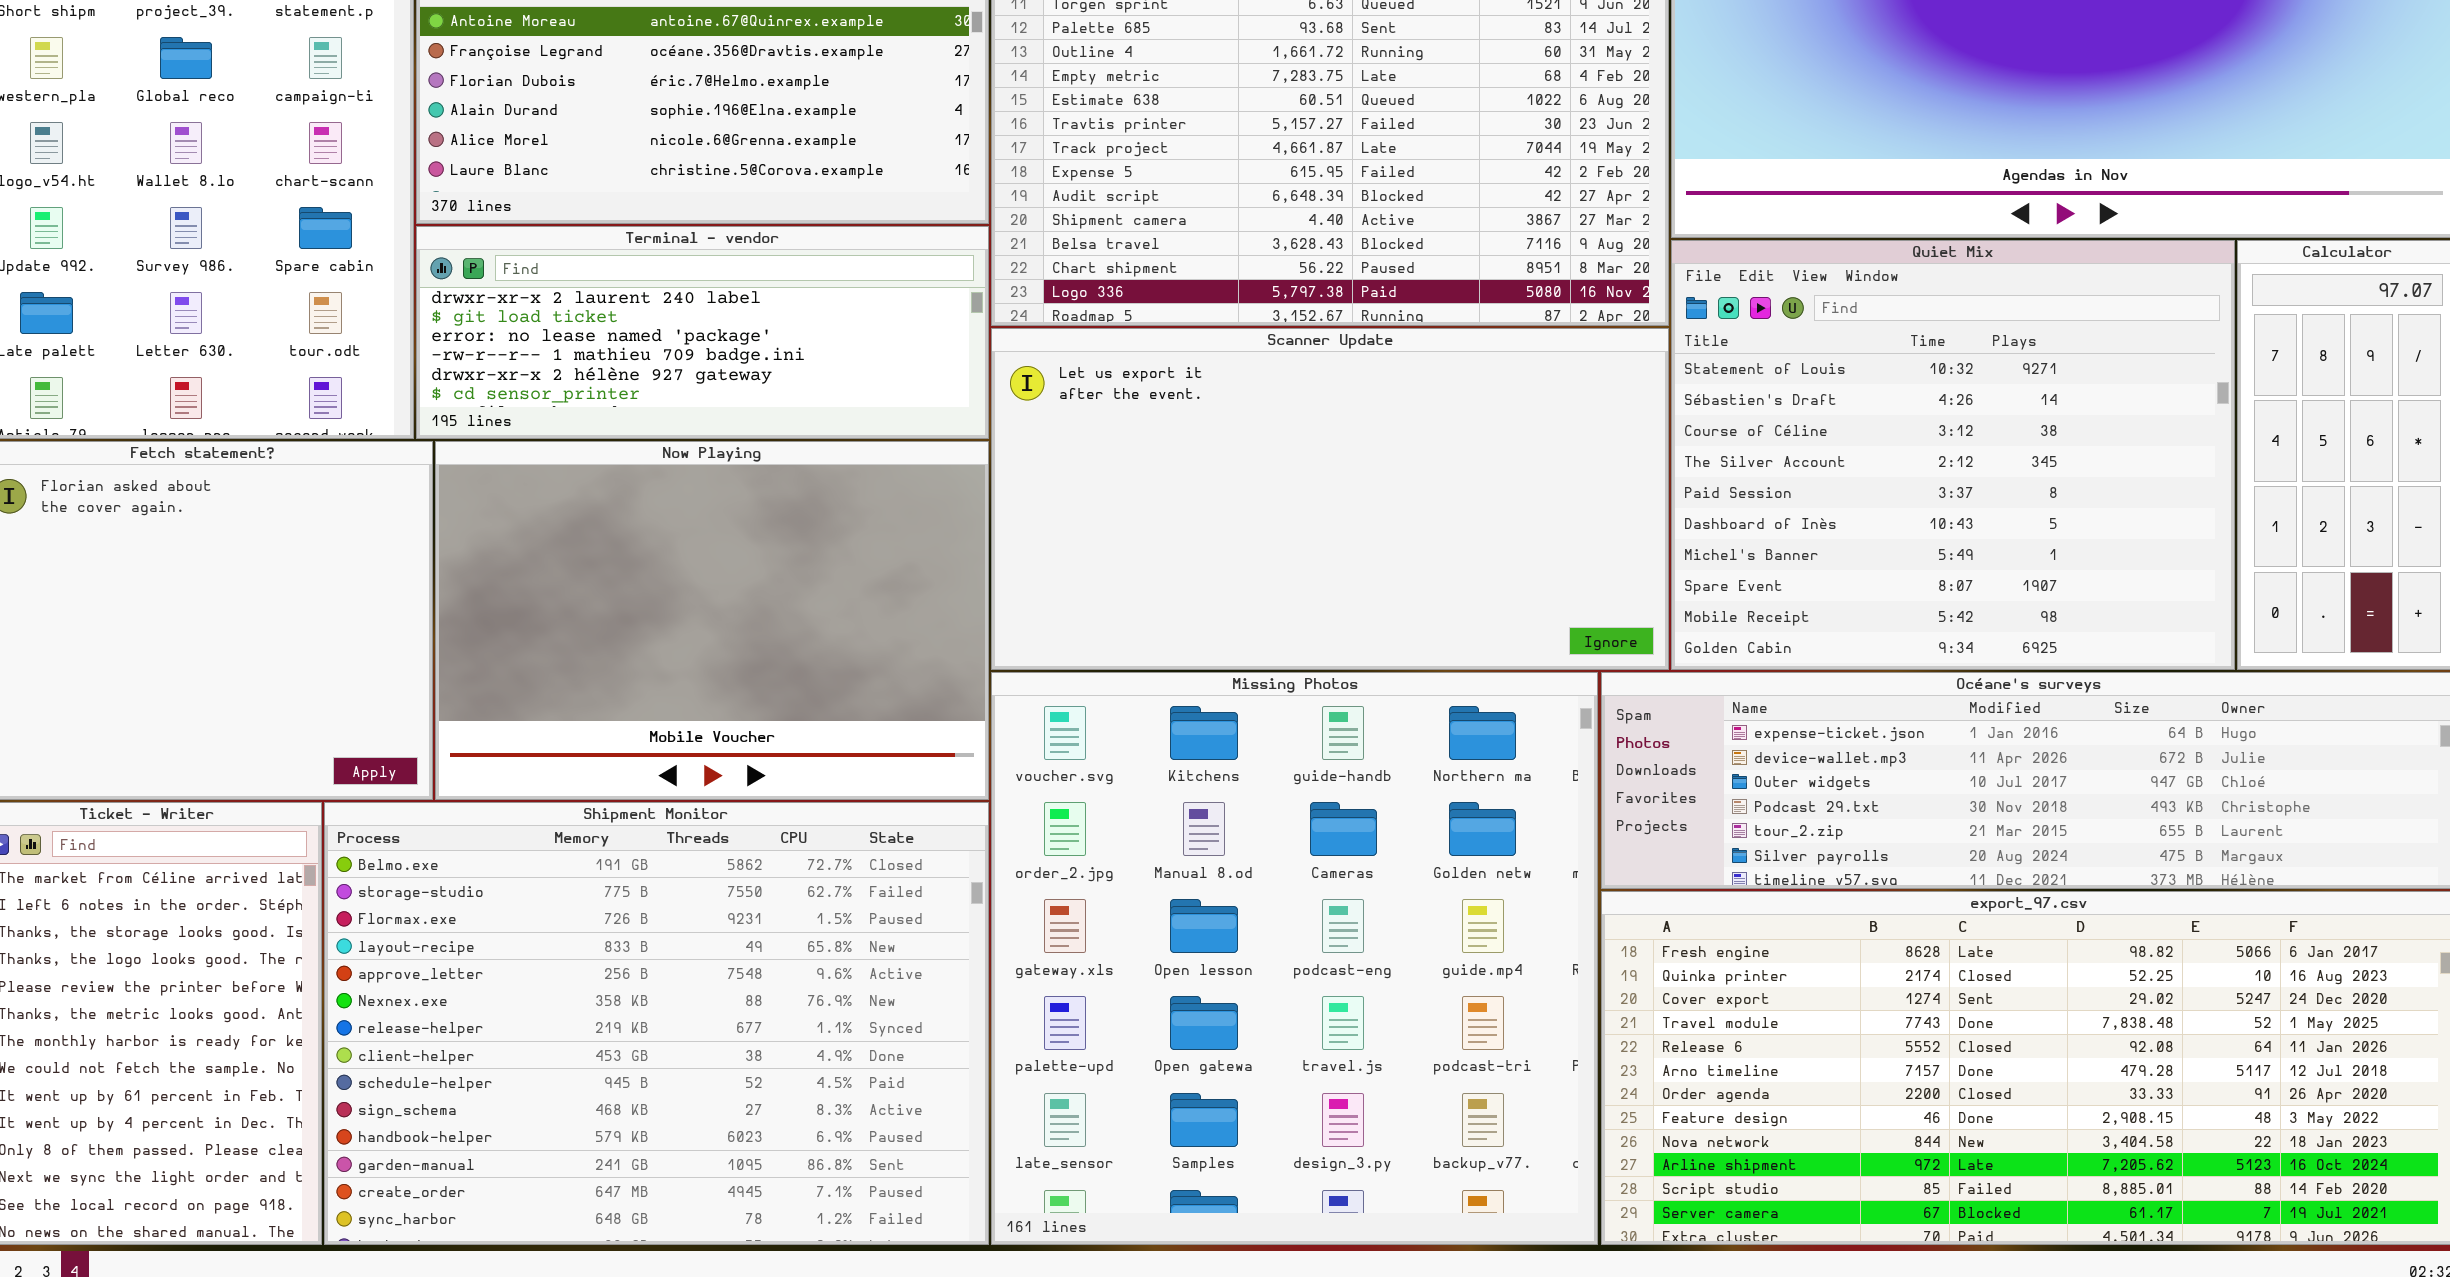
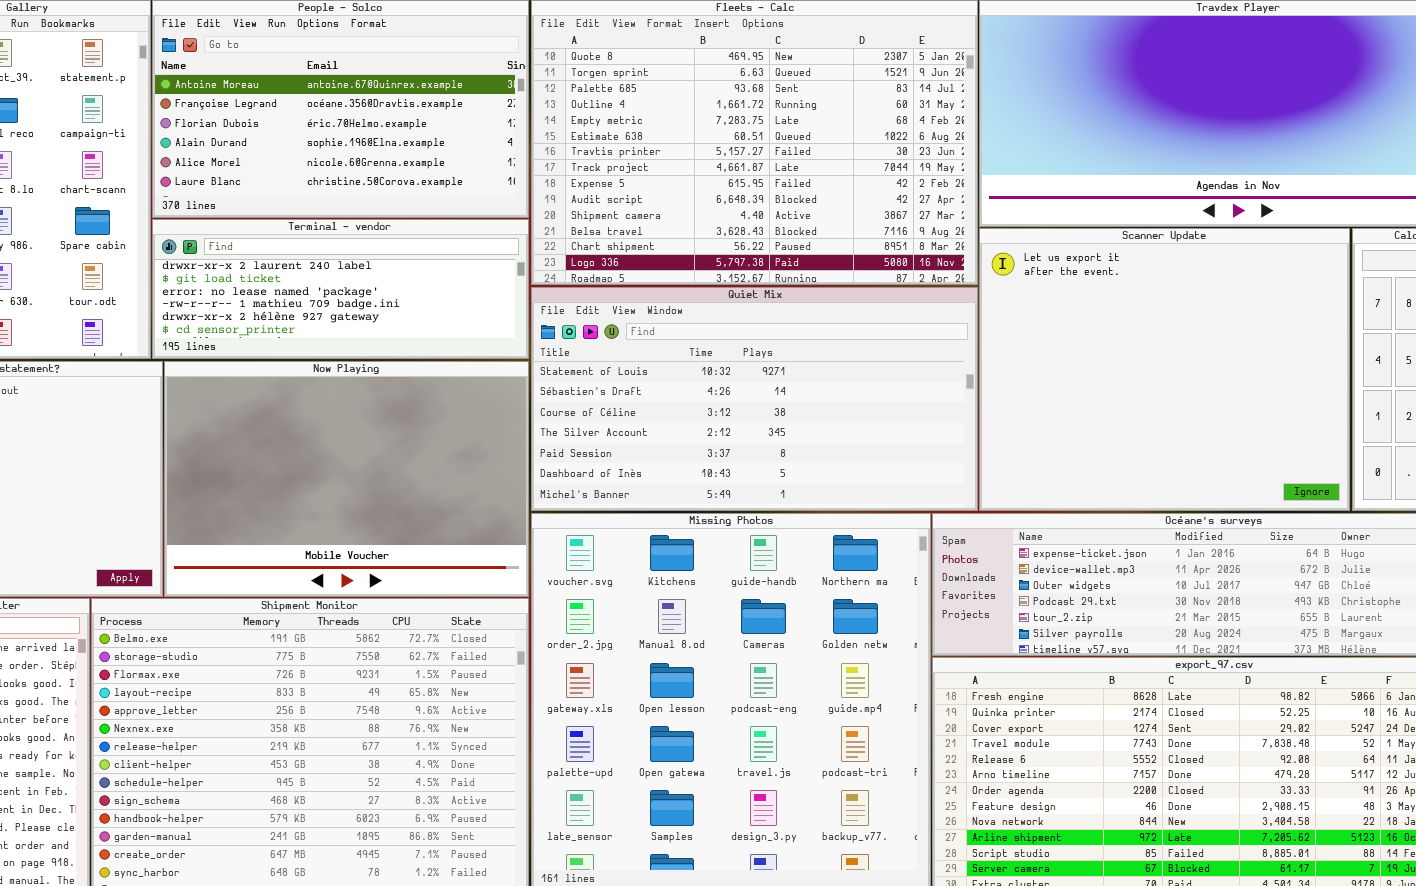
Quiet Mix: [1671,240,2235,670] -> [531,287,978,511], moved, resized
Scanner Update: [991,328,1669,670] -> [979,228,1350,511], moved, resized

